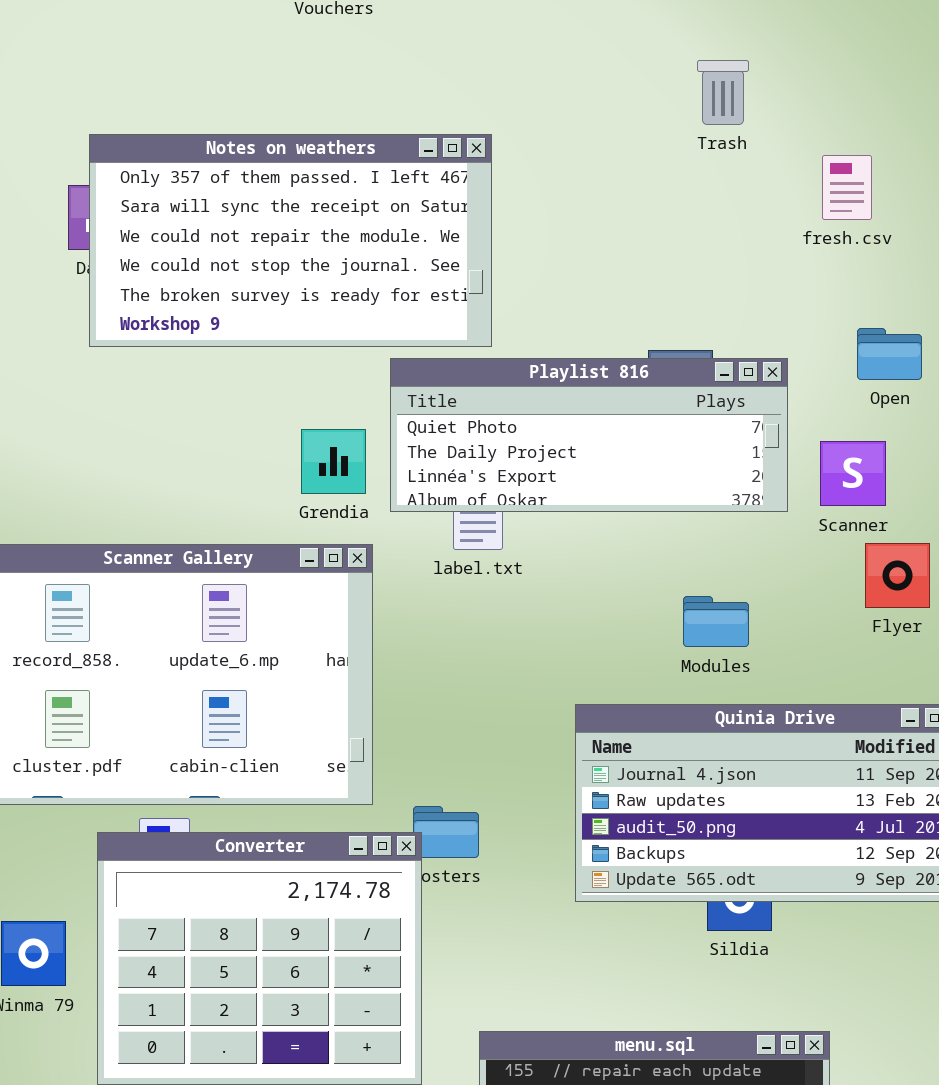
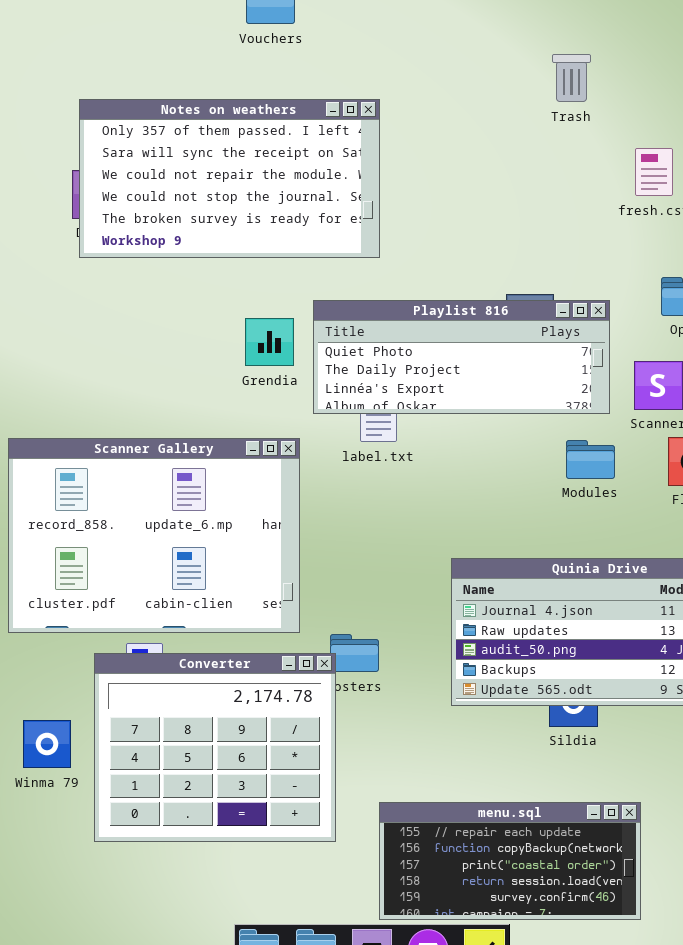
Trash: [697,60,749,125] -> [552,54,591,102], moved
Notes on weathers: [89,134,492,347] -> [79,99,380,258], moved
Grendia: [301,429,366,494] -> [245,318,294,366], moved
Modules: [683,596,749,647] -> [566,440,615,479], moved

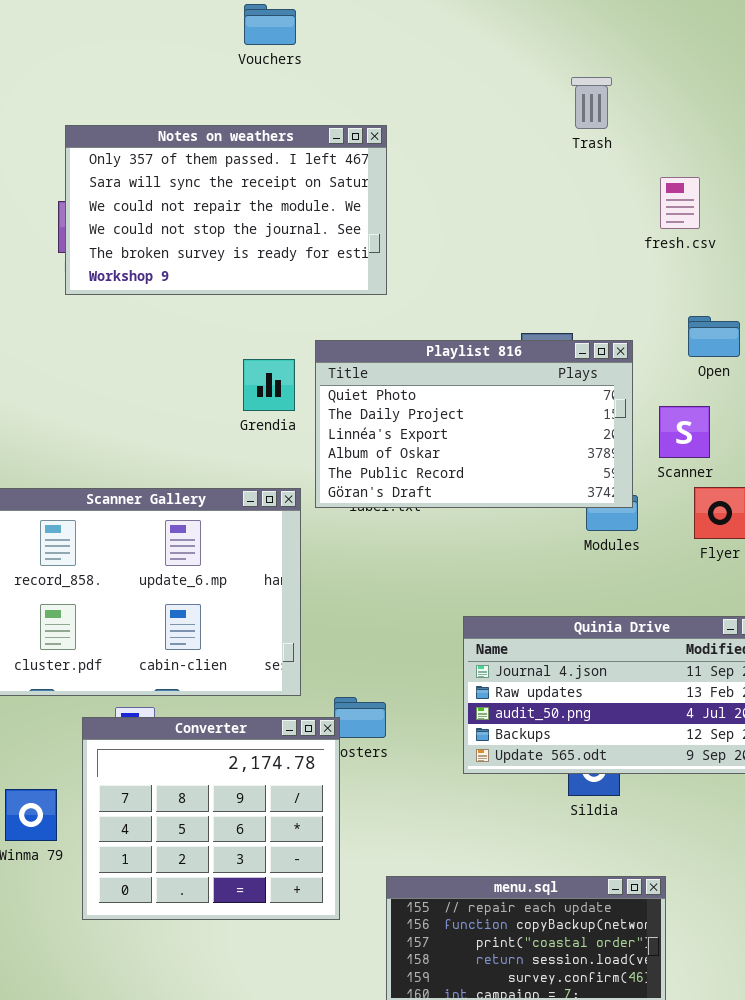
Playlist 816: [313,300,610,414] -> [315,340,633,508], resized

